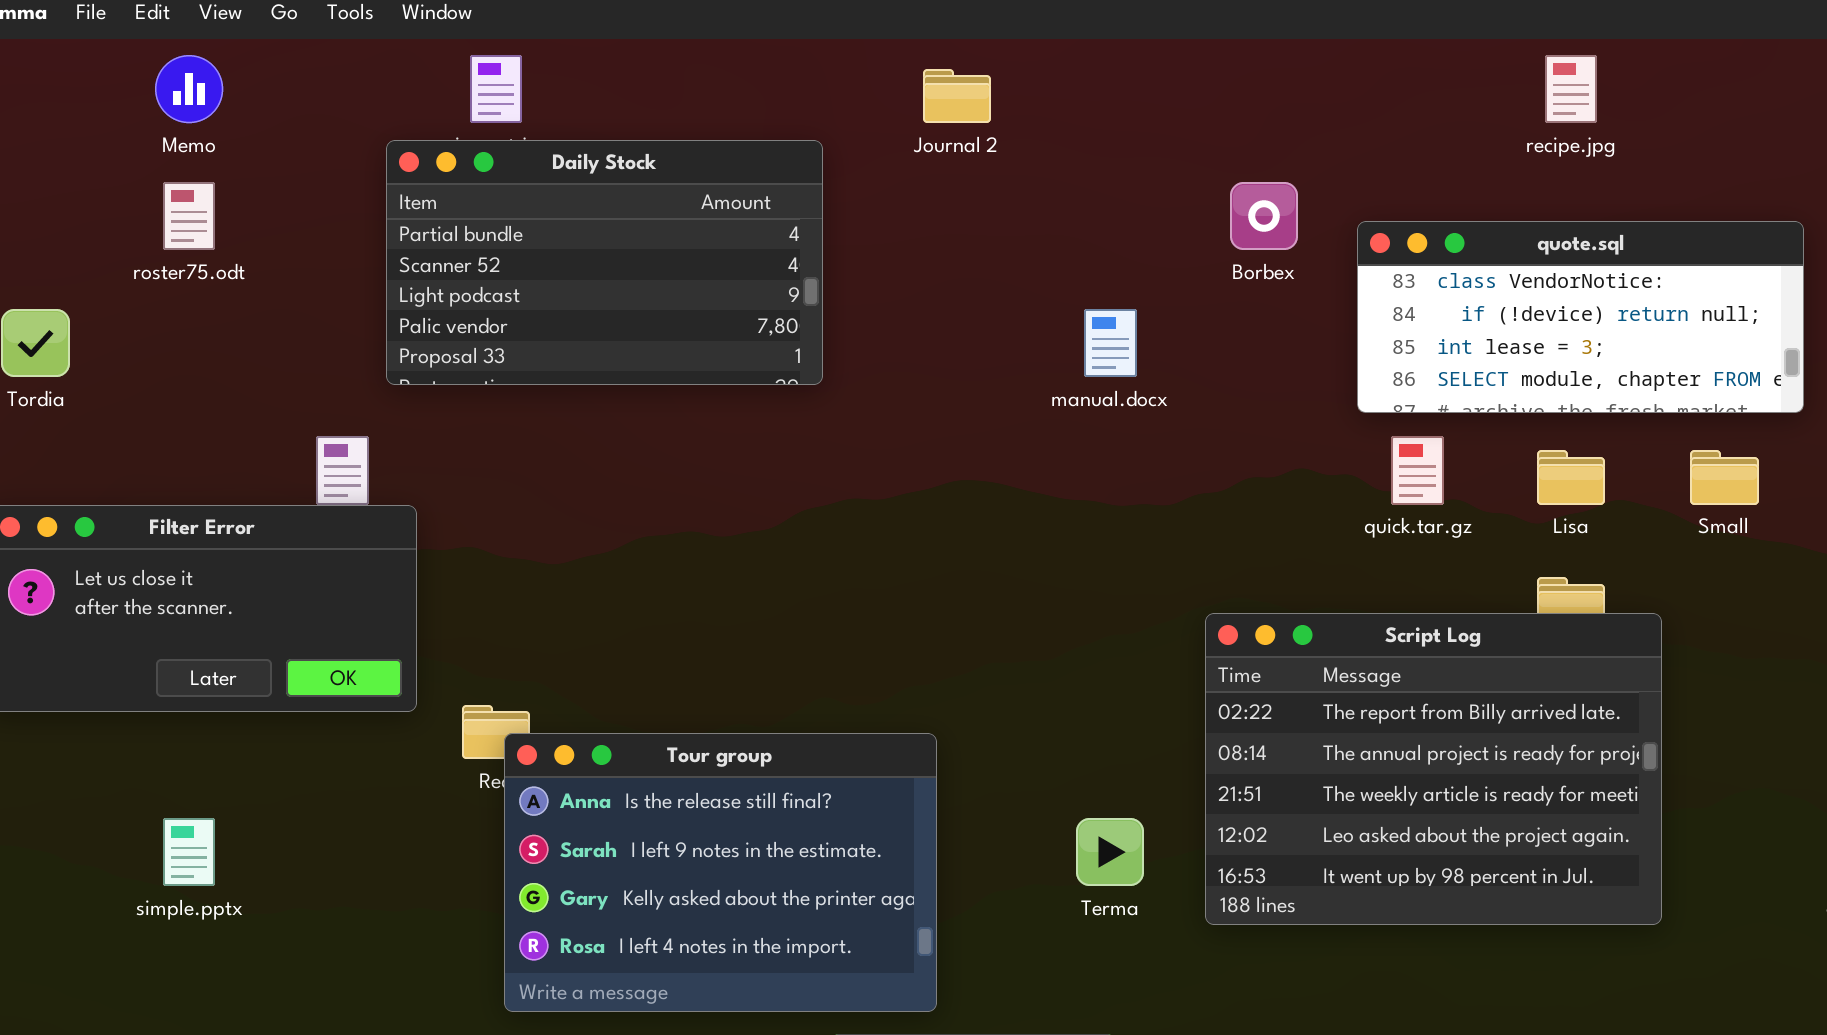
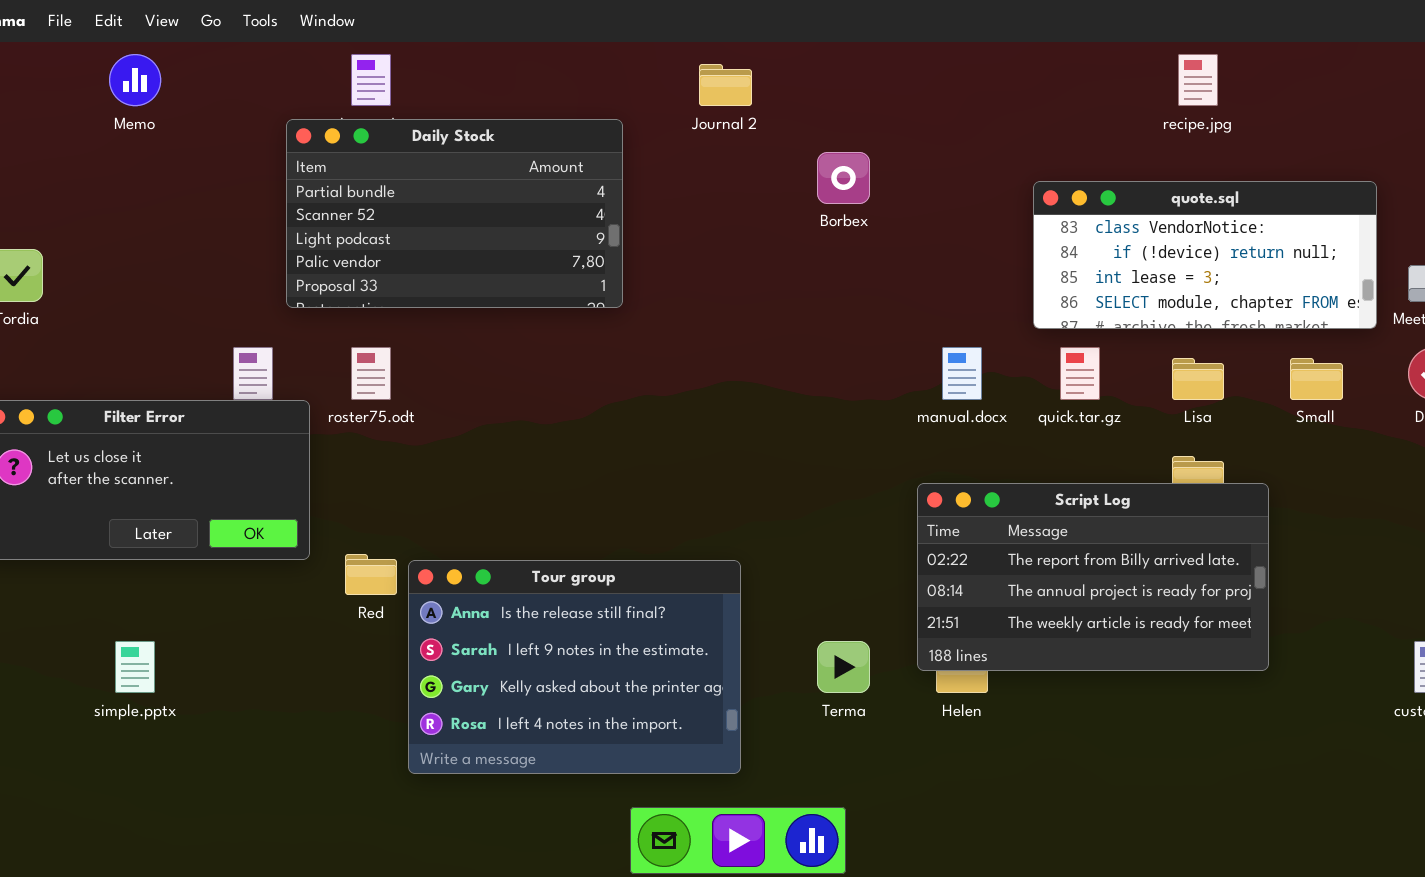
roster75.odt: [163,182,215,250] -> [351,347,391,400], moved
Borbex: [1230,182,1298,250] -> [817,152,870,204], moved
manual.docx: [1084,309,1137,377] -> [942,347,982,400], moved
Script Log: [1205,613,1662,925] -> [917,483,1269,671], resized
Tour group: [504,733,937,1012] -> [408,560,741,774], moved

